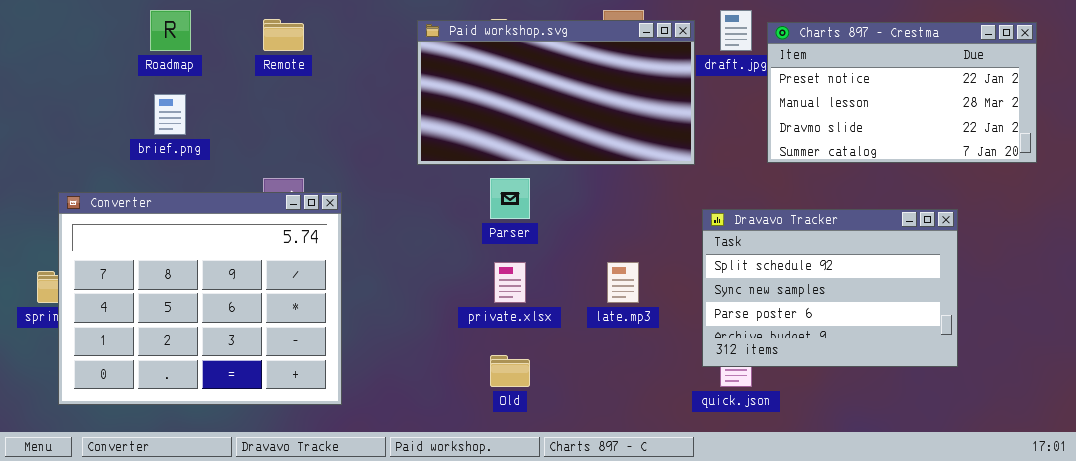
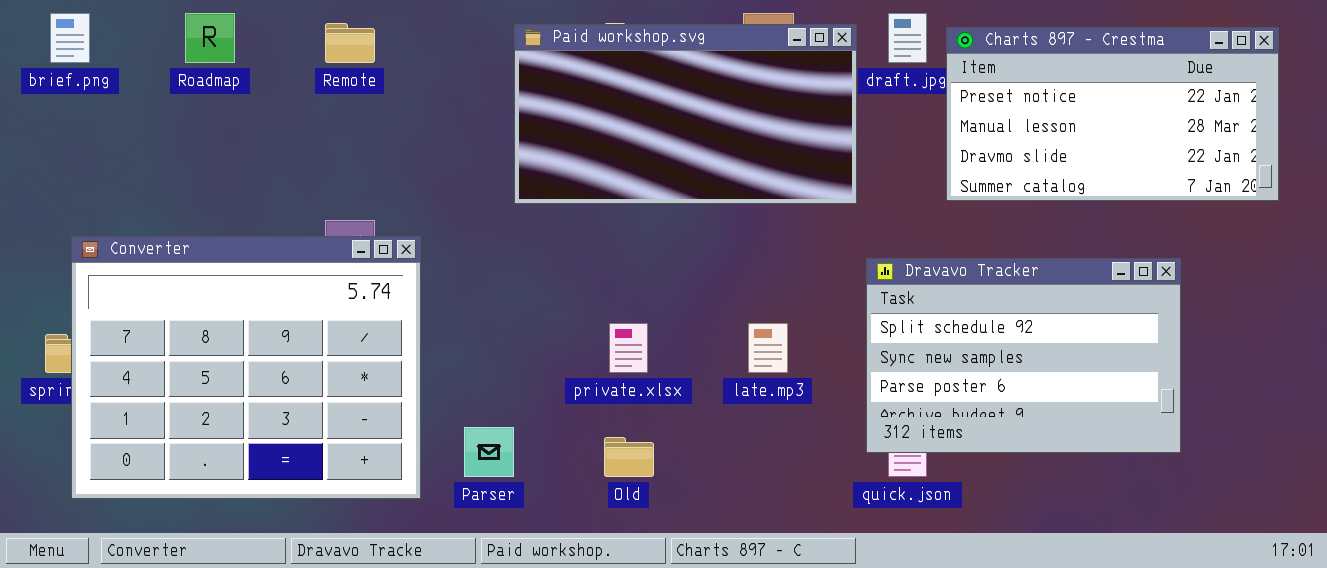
brief.png: [154,94,186,135] -> [50,13,90,63], moved
Parser: [490,178,530,219] -> [464,427,514,477], moved

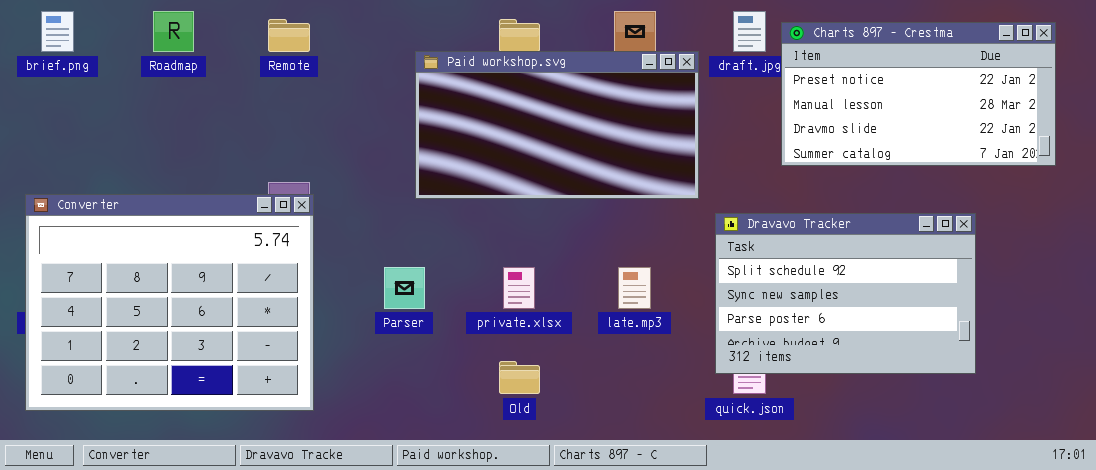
Paid workshop.svg: [514,24,857,204] -> [415,51,699,199], moved
Converter: [71,236,421,499] -> [25,194,314,411], moved
Parser: [464,427,514,477] -> [384,267,425,309], moved

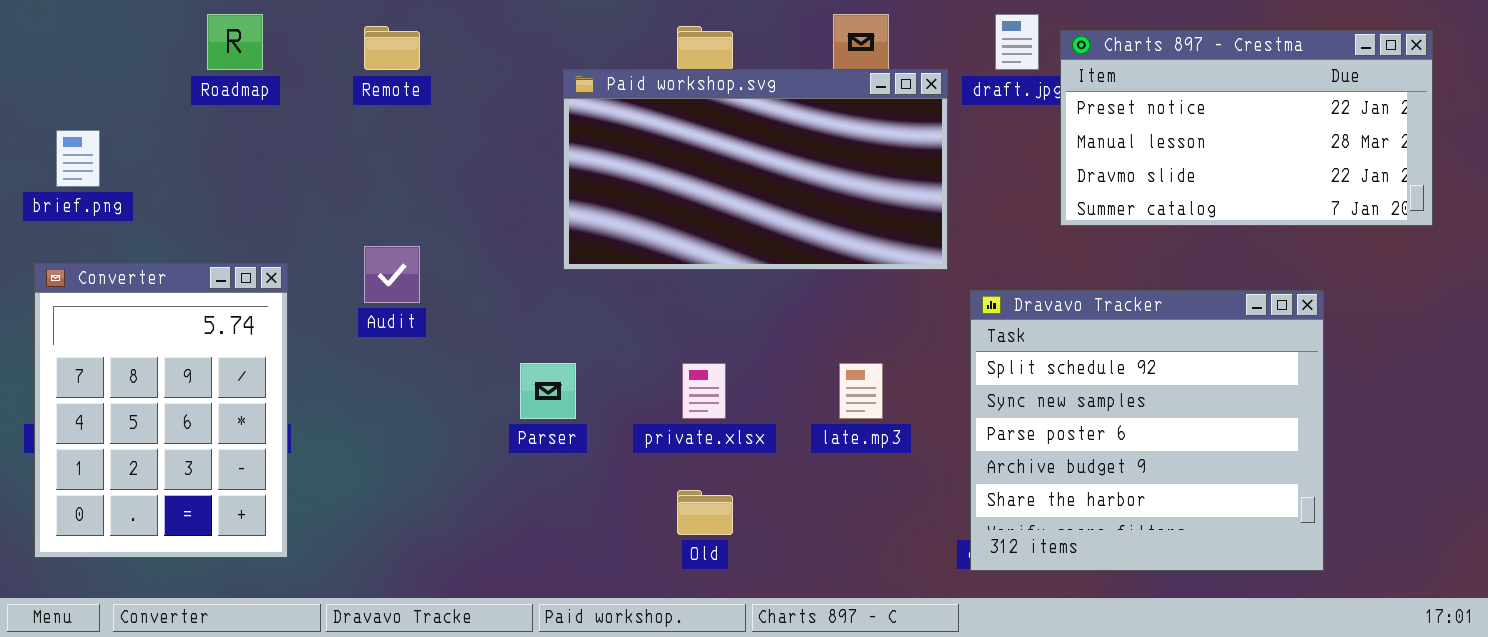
brief.png: [41,11,74,52] -> [56,130,100,187], moved
Converter: [25,194,314,411] -> [34,263,288,558], resized
Dravavo Tracker: [715,213,976,374] -> [970,290,1324,571], resized

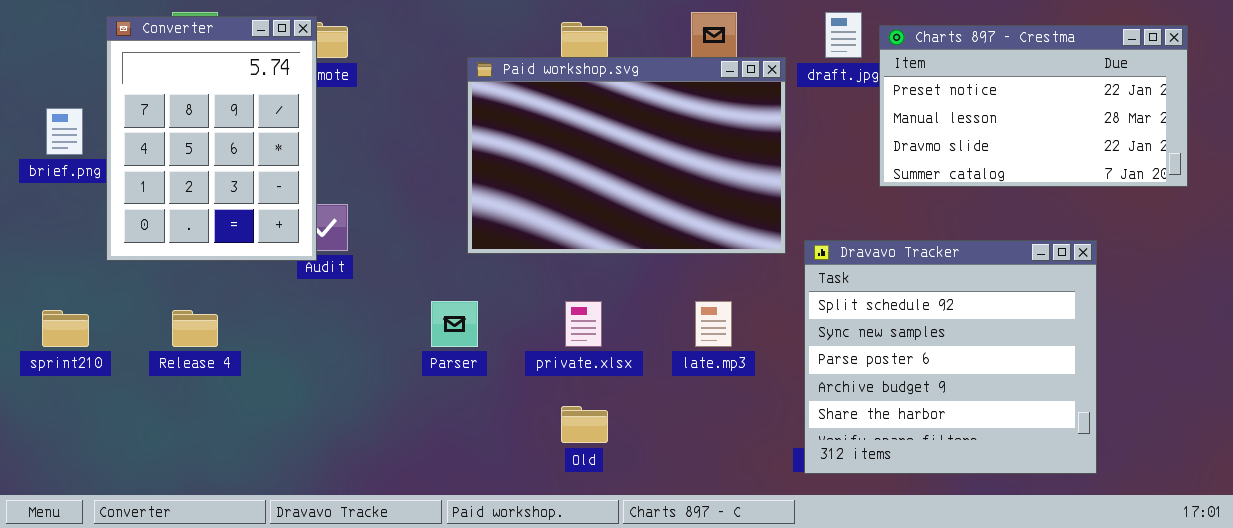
Paid workshop.svg: [563,69,948,270] -> [467,57,786,254], resized
Converter: [34,263,288,558] -> [106,16,317,261], moved

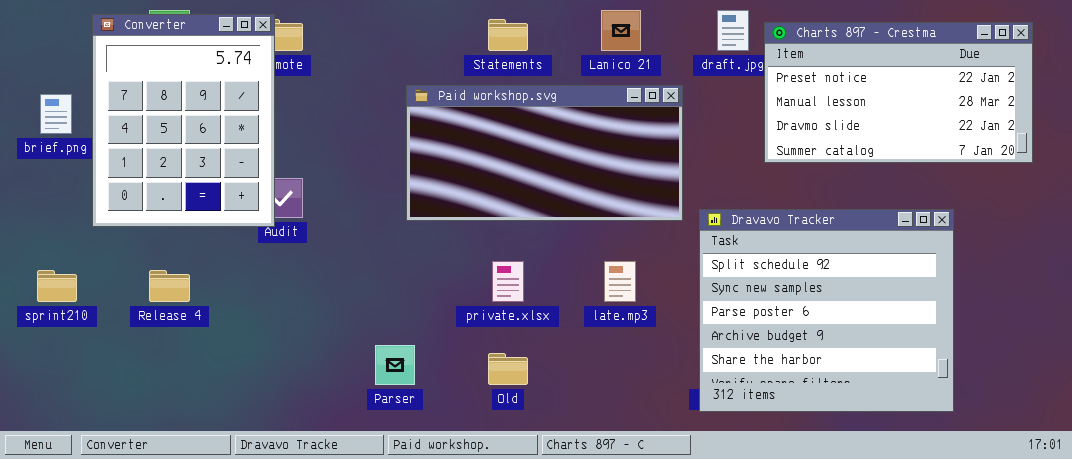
Paid workshop.svg: [467,57,786,254] -> [406,85,683,221], resized
Parser: [431,301,478,347] -> [375,345,415,385], moved

